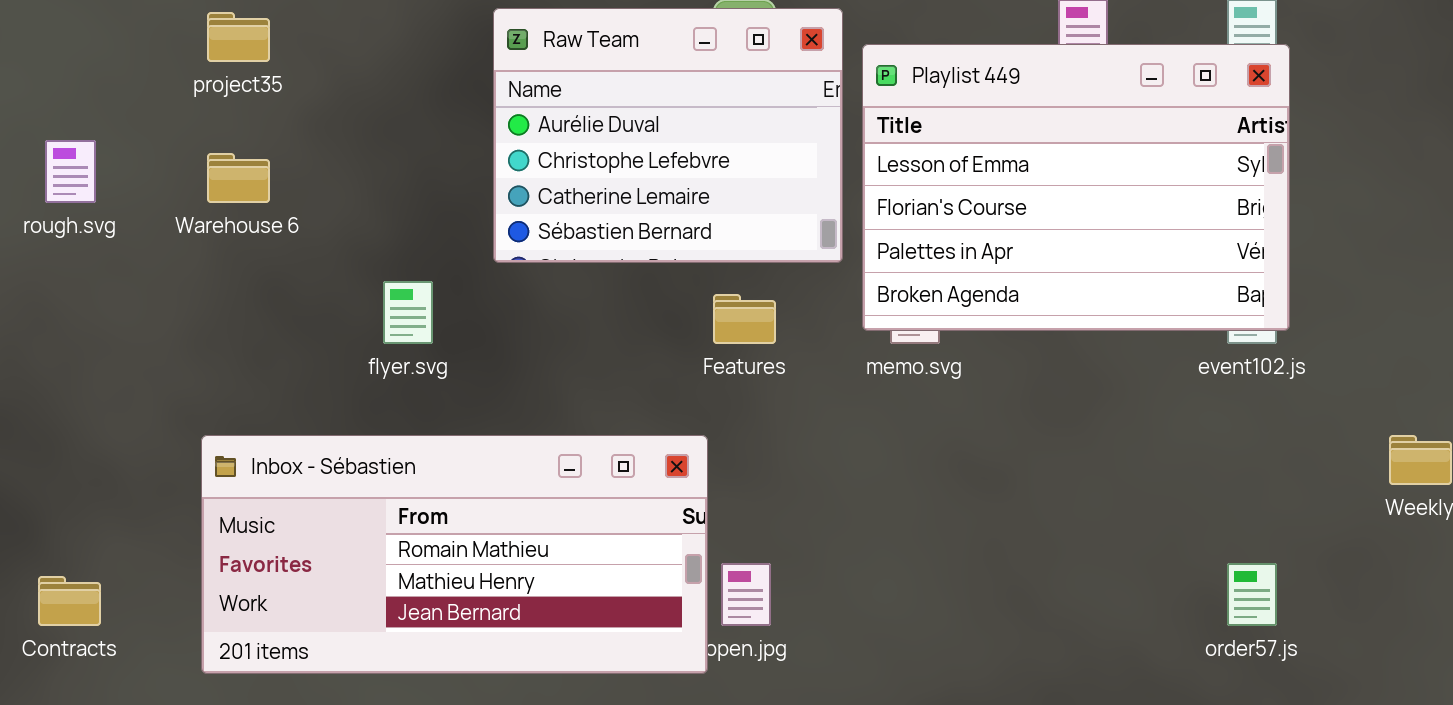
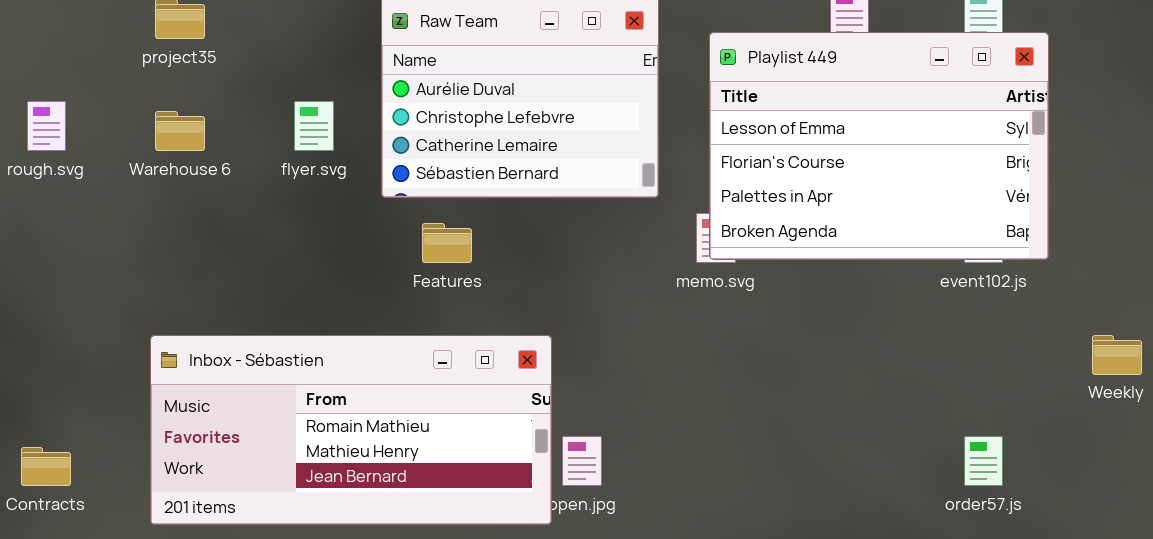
Playlist 449: [862,44,1290,331] -> [709,32,1049,260], moved
flyer.svg: [383,281,433,344] -> [294,101,334,151], moved
Features: [713,294,776,344] -> [422,223,472,263], moved

